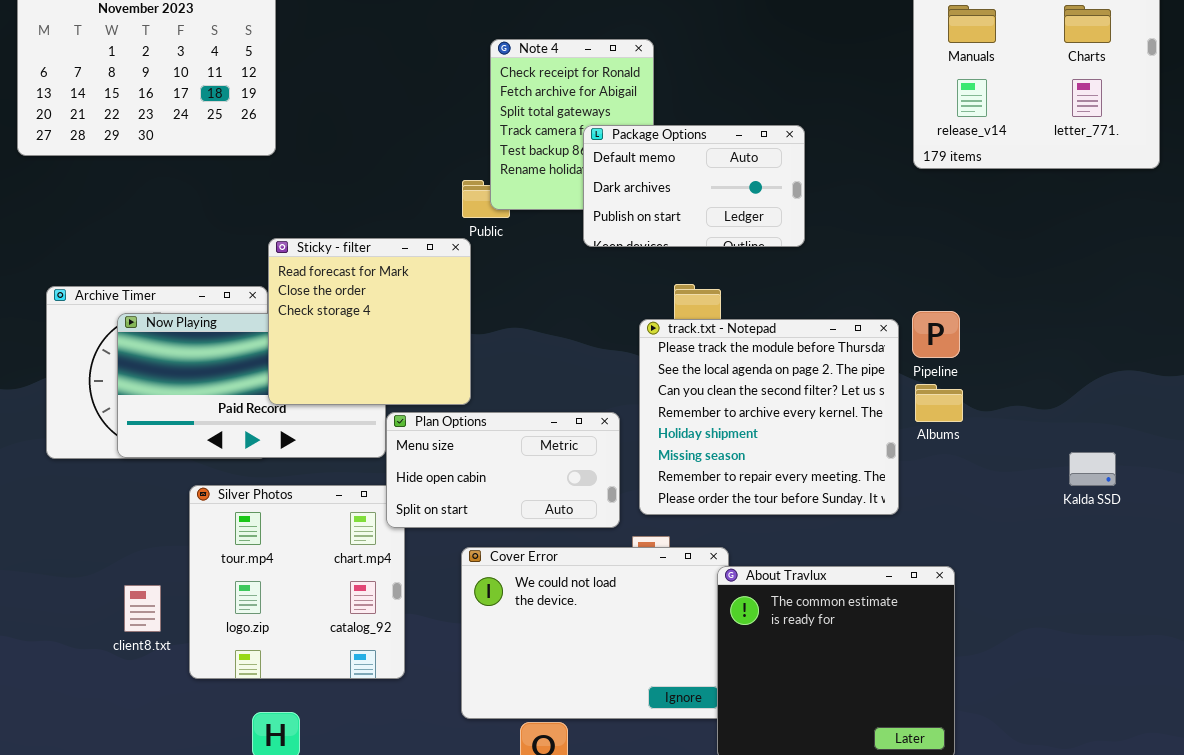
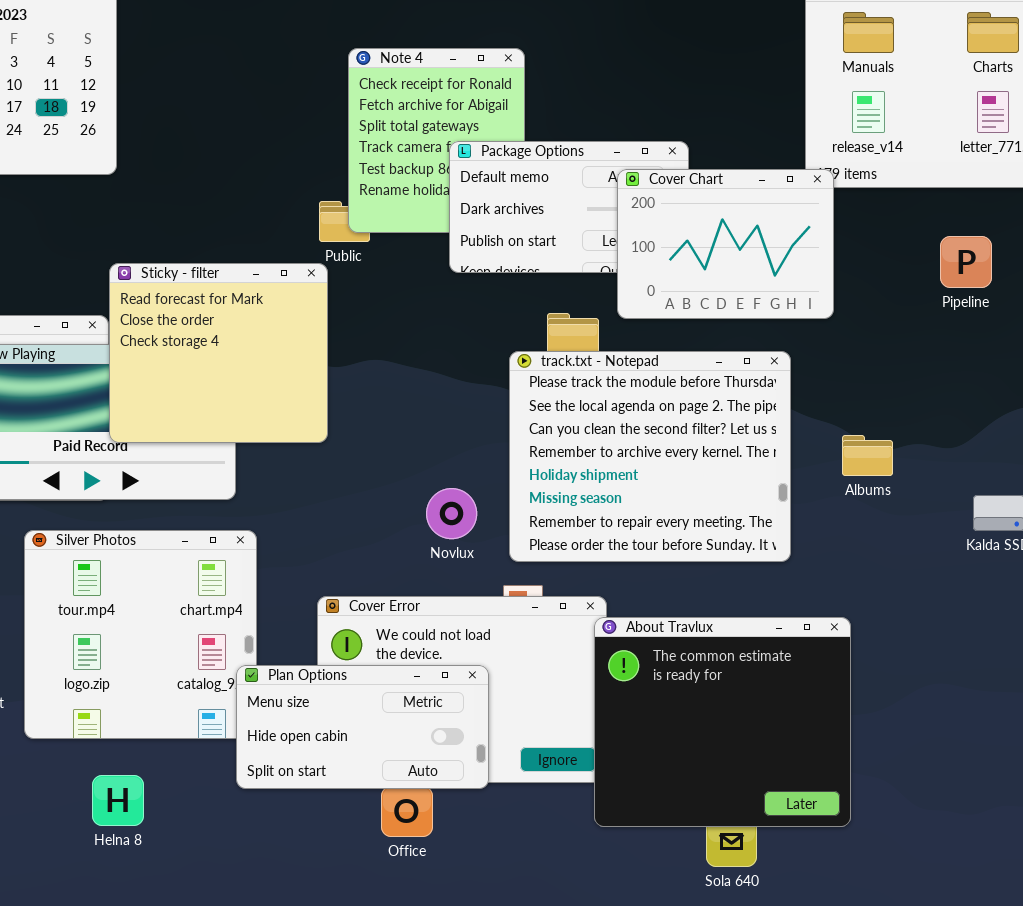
Cover Chart: none -> [617,169,834,319], opened
Pipeline: [912,311,960,358] -> [940,236,992,288], moved
Albums: [915,384,963,422] -> [842,435,893,476], moved
Plan Options: [386,412,620,528] -> [236,665,489,789], moved

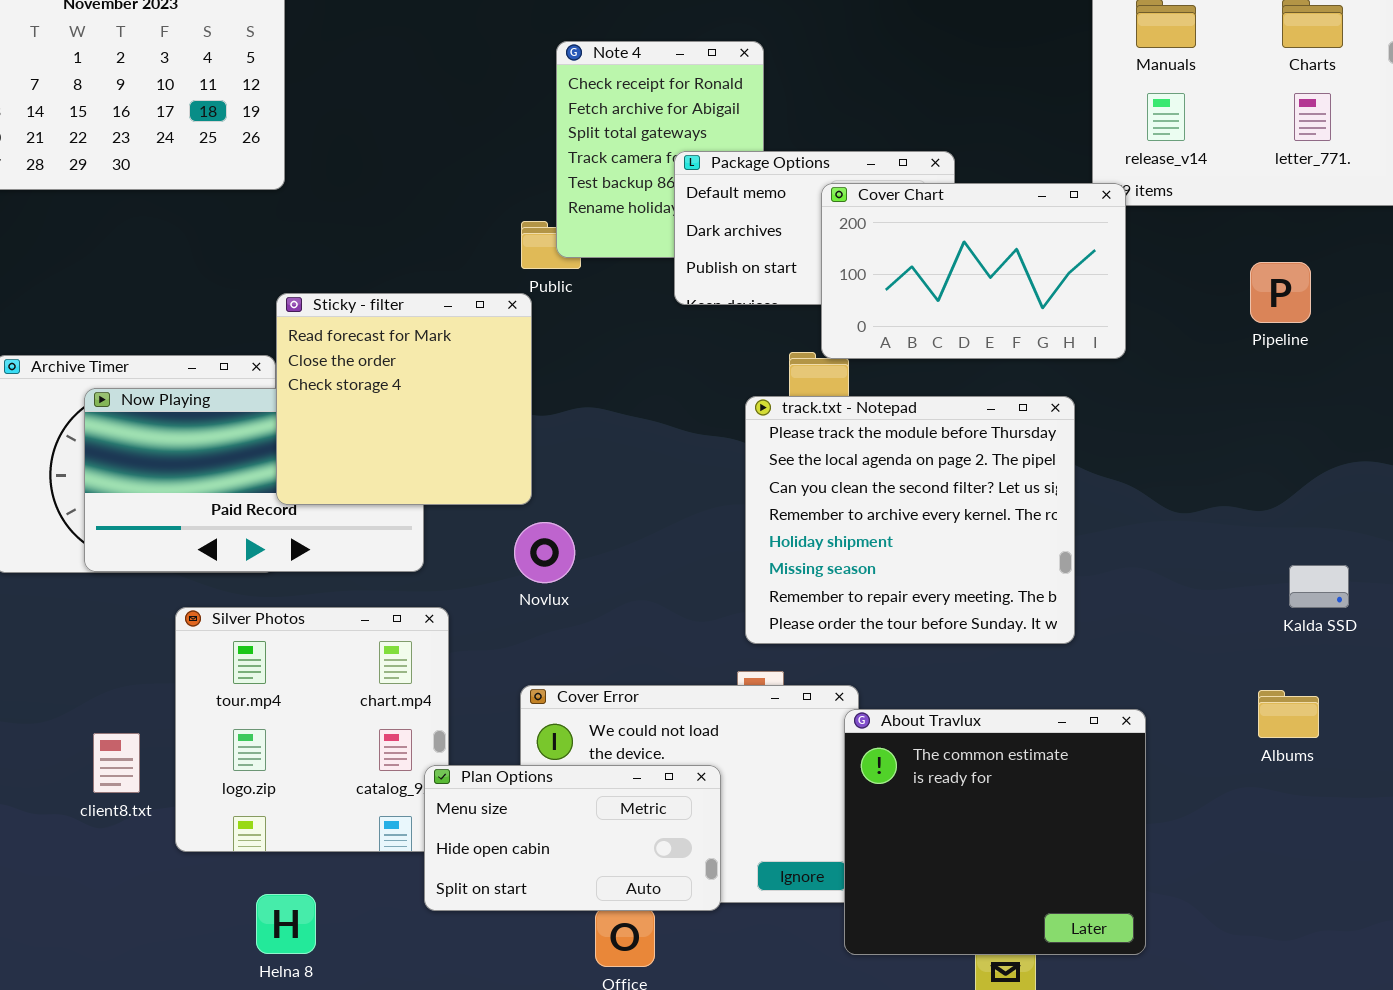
Cover Chart: [617,169,834,319] -> [821,183,1126,359], resized
Albums: [842,435,893,476] -> [1258,690,1319,738], moved
Novlux: [426,488,477,539] -> [514,522,575,583], moved

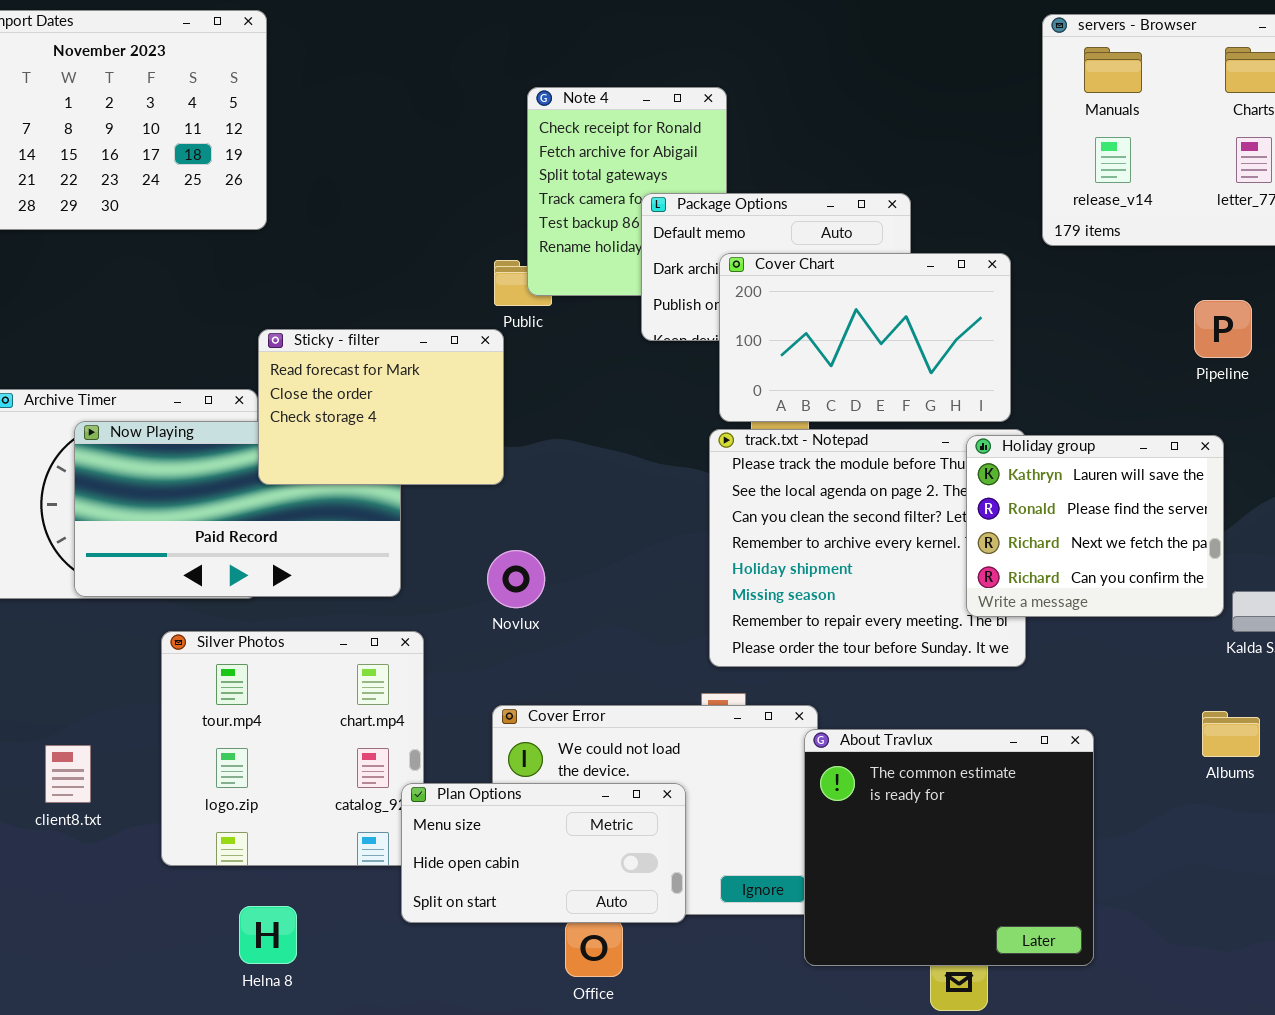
Cover Chart: [821,183,1126,359] -> [719,253,1011,422], moved
Sticky - filter: [276,293,532,505] -> [258,329,504,485], resized
Holiday group: none -> [966,435,1224,617], opened
client8.txt: [93,733,140,793] -> [45,745,91,803], moved

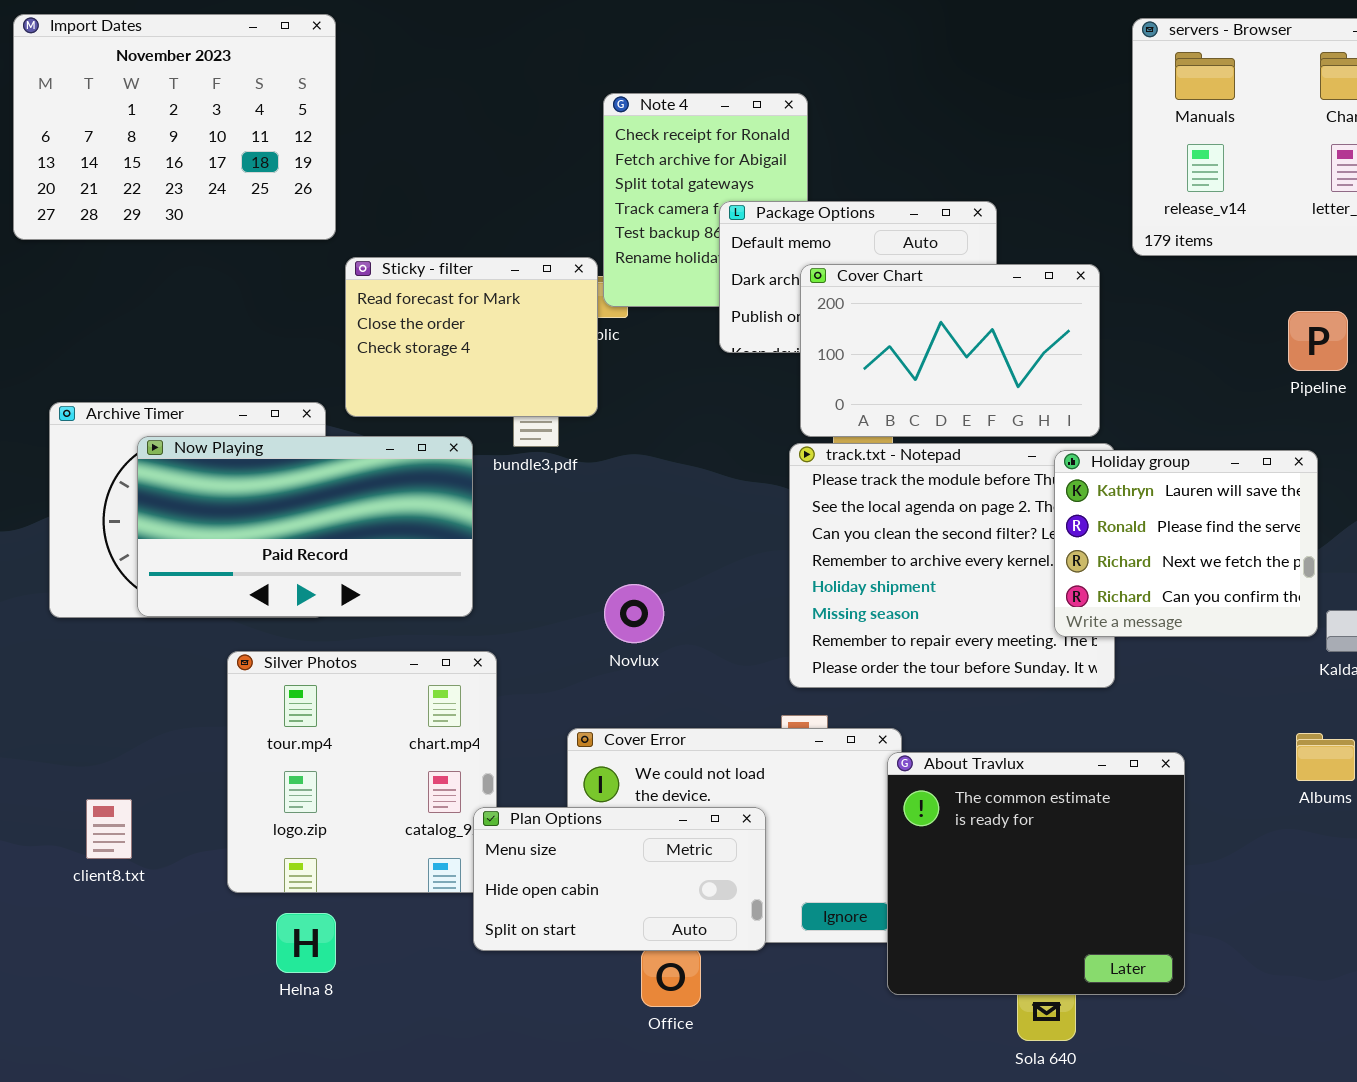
Sticky - filter: [258,329,504,485] -> [345,257,598,417], moved
Novlux: [487,550,545,608] -> [604,584,664,643], moved
client8.txt: [45,745,91,803] -> [86,799,132,859], moved
Helna 8: [239,906,297,964] -> [276,913,336,973], moved

